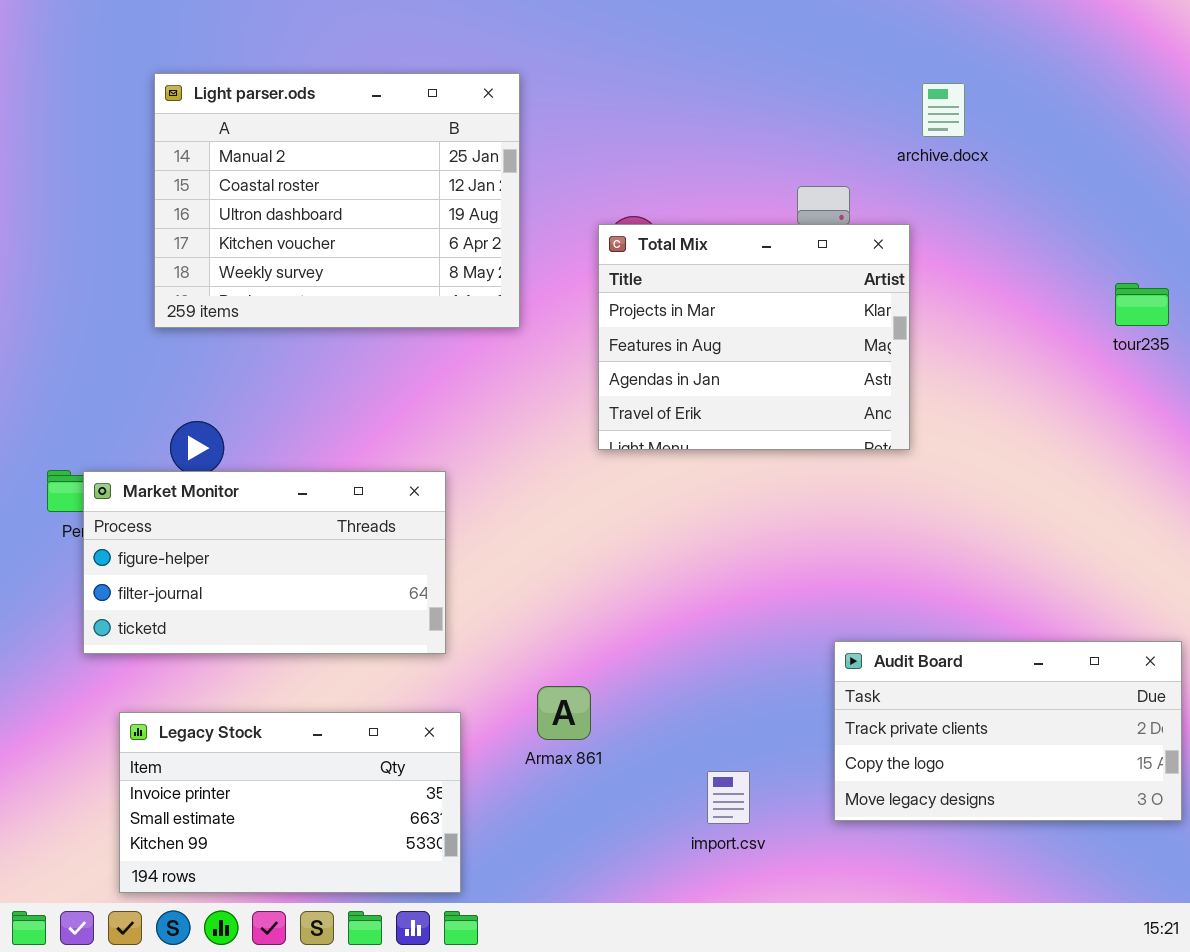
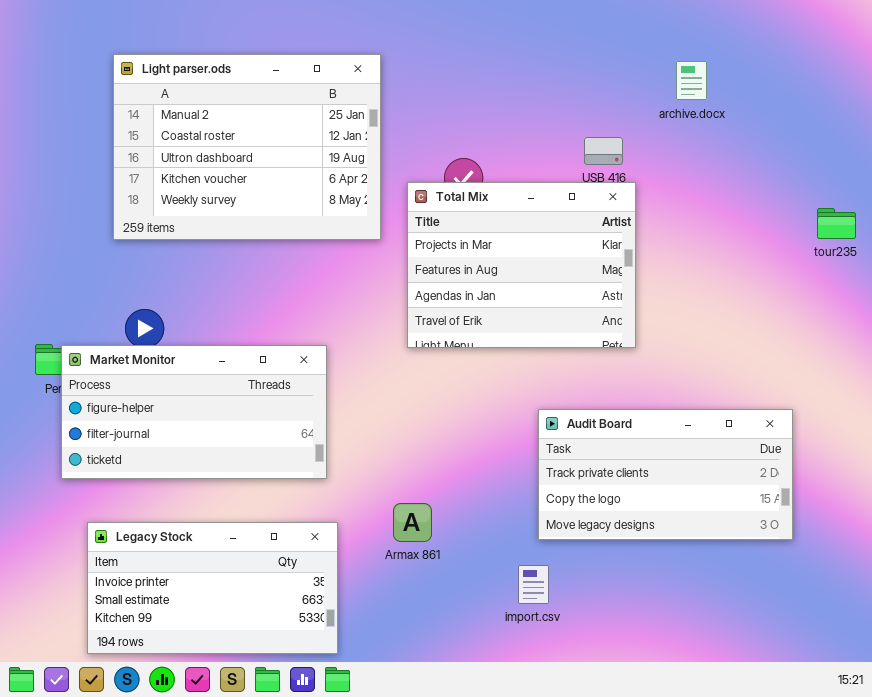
Total Mix: [598,224,910,450] -> [407,182,636,348], moved
Audit Board: [834,641,1182,821] -> [538,409,793,540], moved

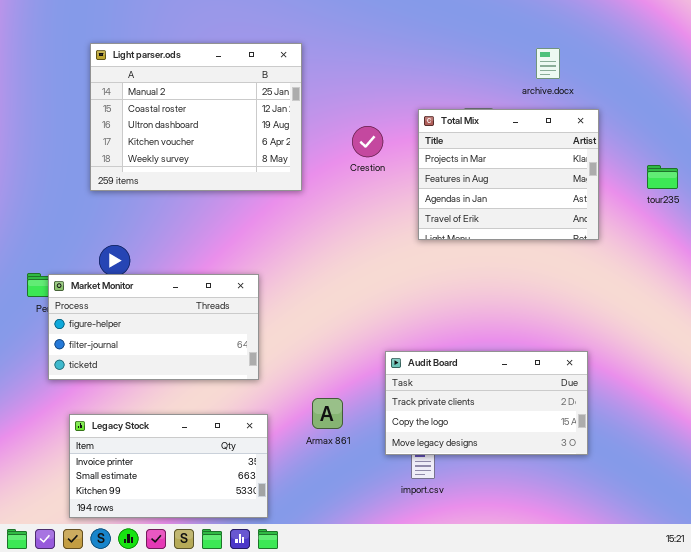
Total Mix: [407,182,636,348] -> [418,109,599,240], moved
Audit Board: [538,409,793,540] -> [385,351,588,455], moved

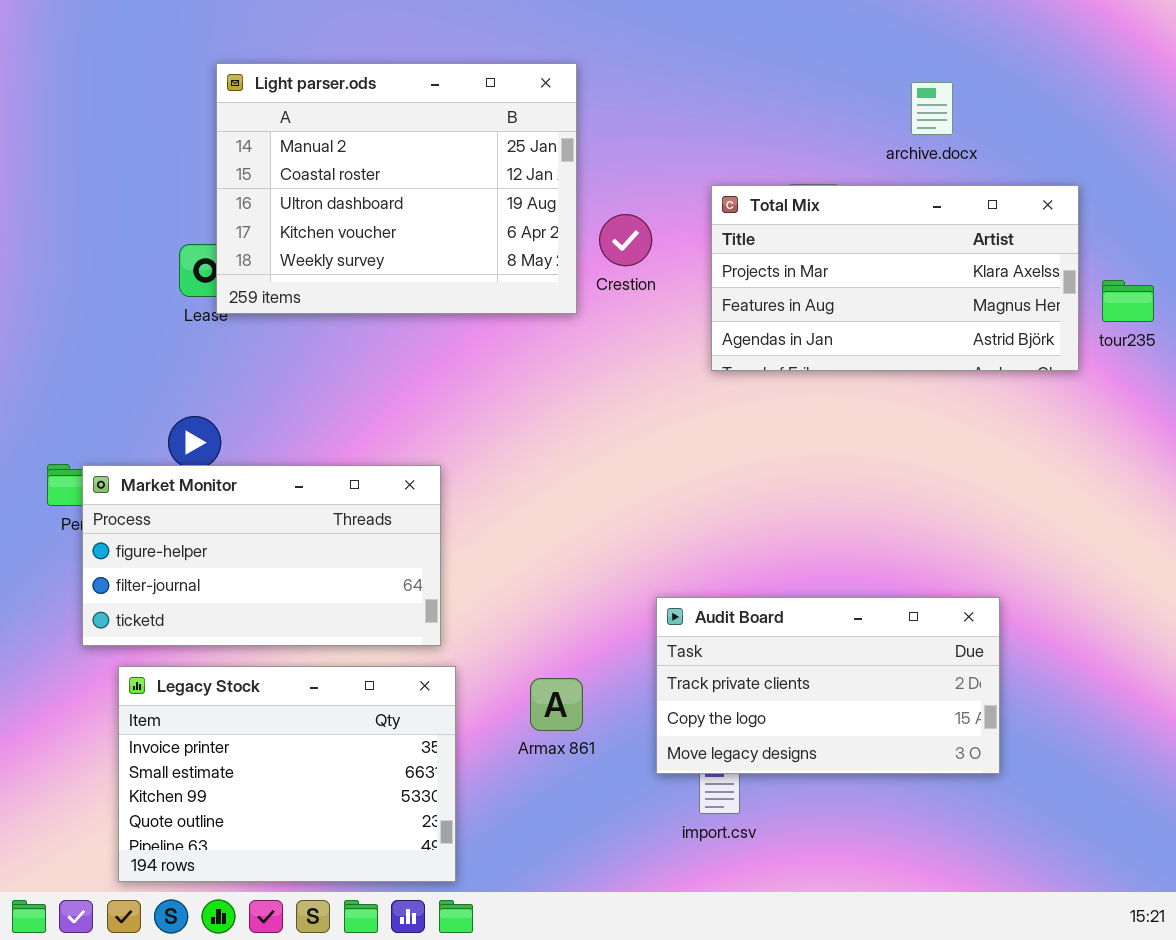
Light parser.ods: [90,43,302,191] -> [216,63,577,314], moved
Total Mix: [418,109,599,240] -> [711,185,1079,371], resized
Legacy Stock: [69,414,268,518] -> [118,666,456,882], resized

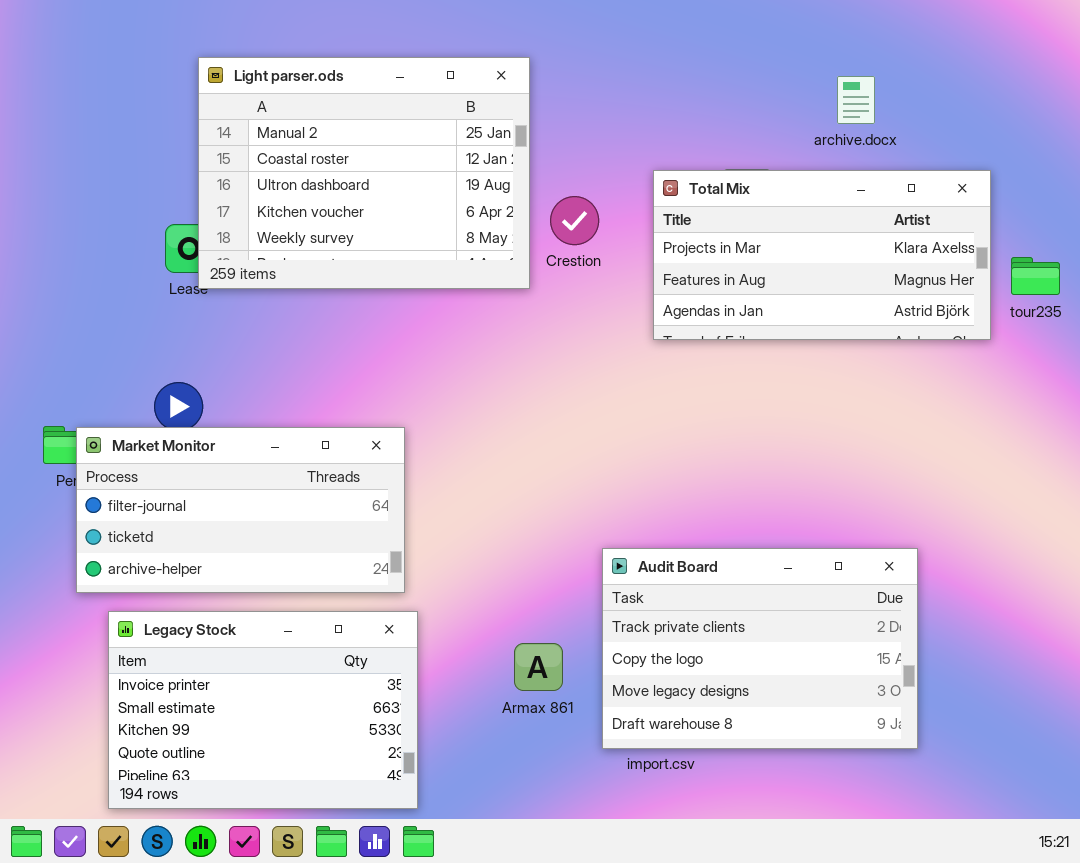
Market Monitor: [82,465,441,646] -> [76,427,405,593], scrolled down 1 row
Audit Board: [656,597,1000,774] -> [602,548,918,749], resized
Armax 861: [530,678,583,731] -> [514,643,563,691], moved

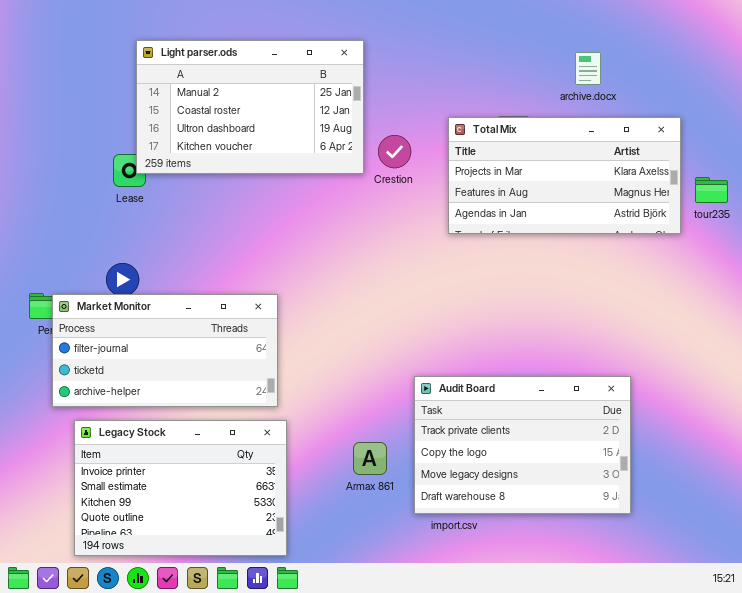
Light parser.ods: [198,57,530,289] -> [136,40,364,174], resized

